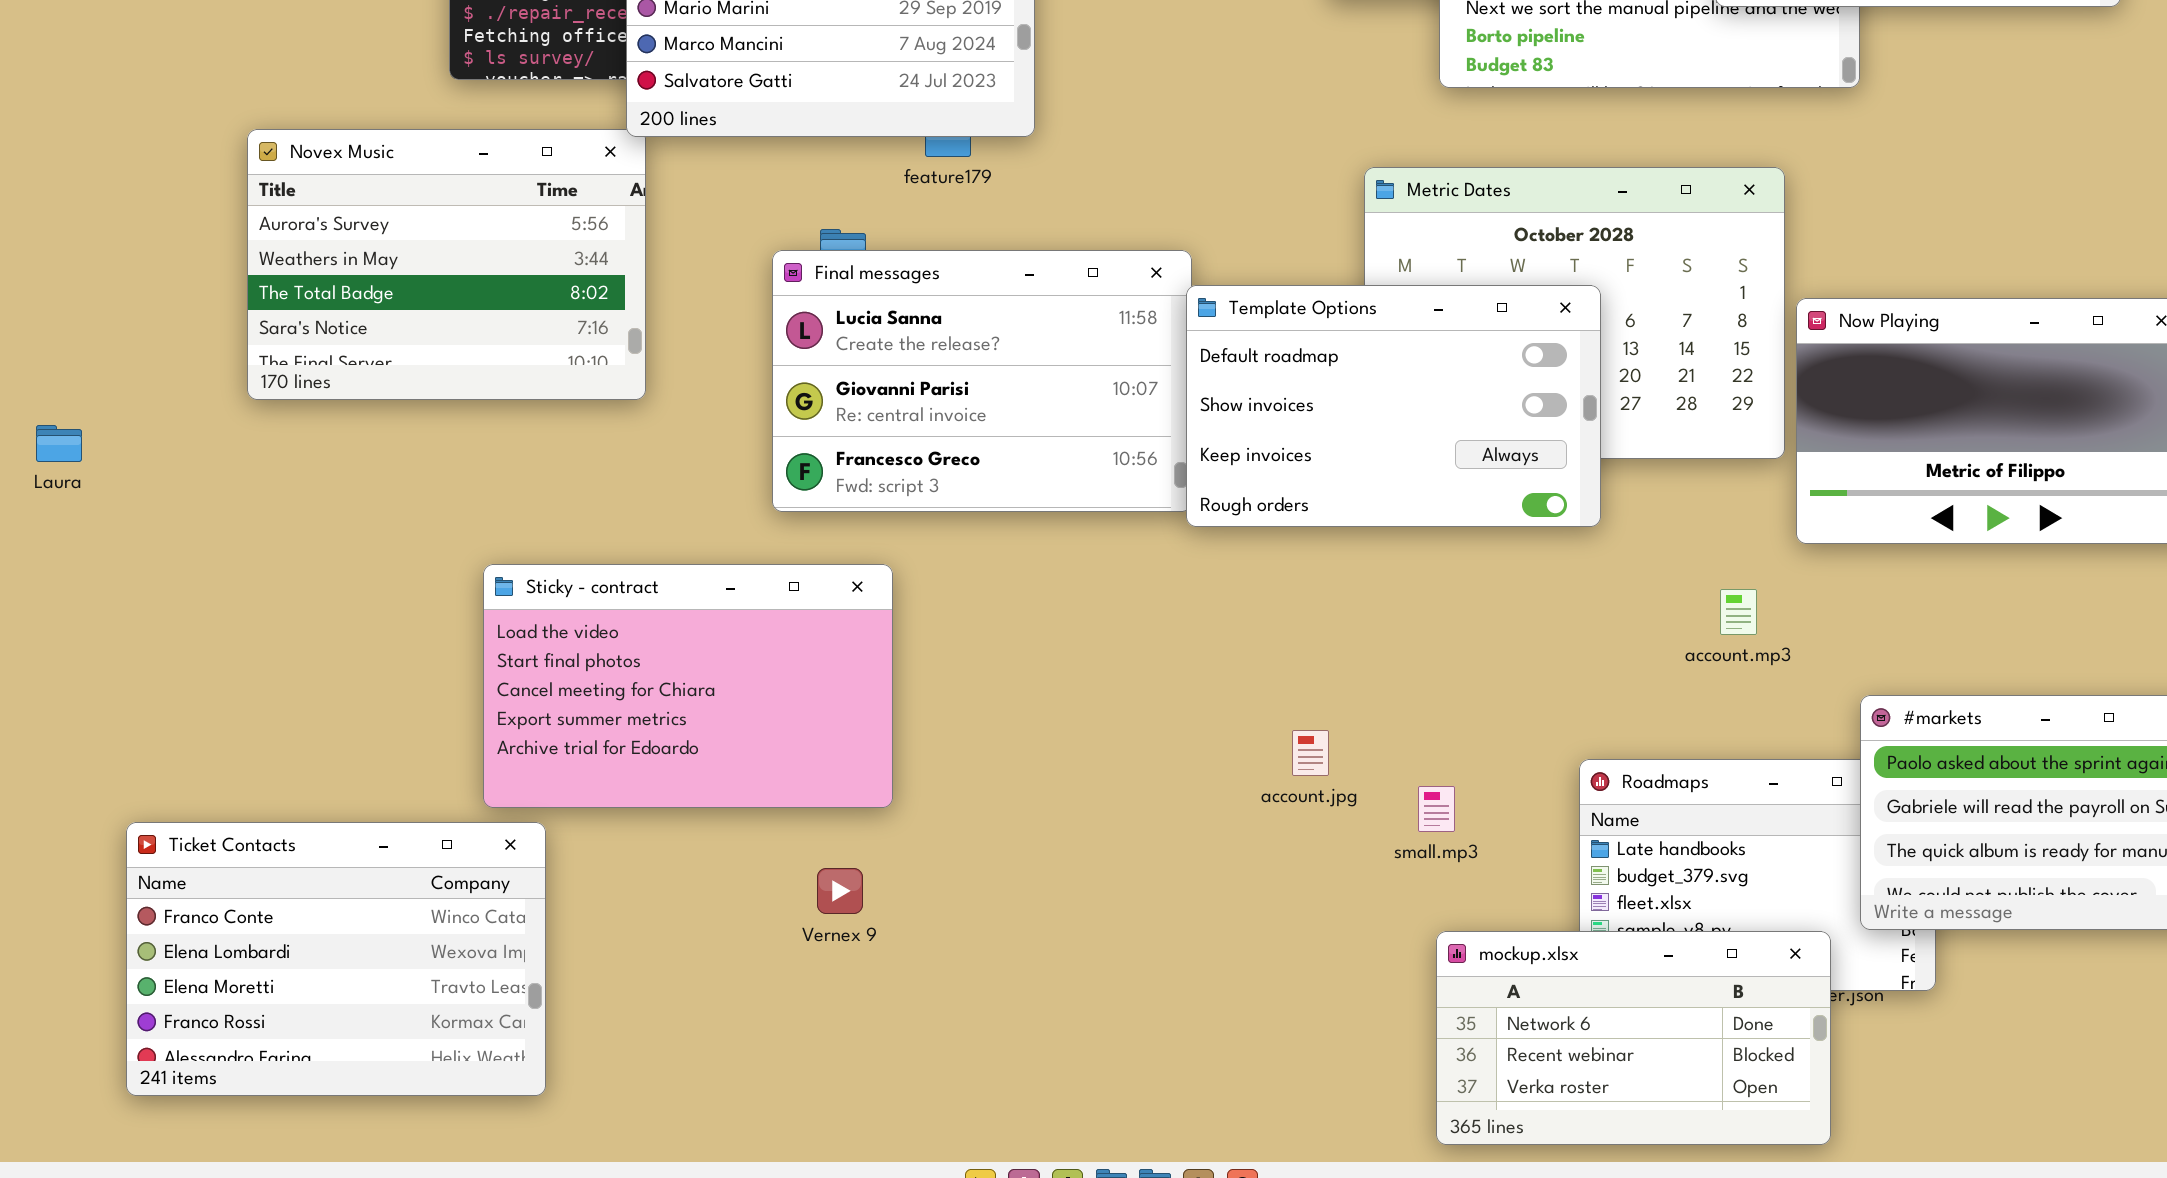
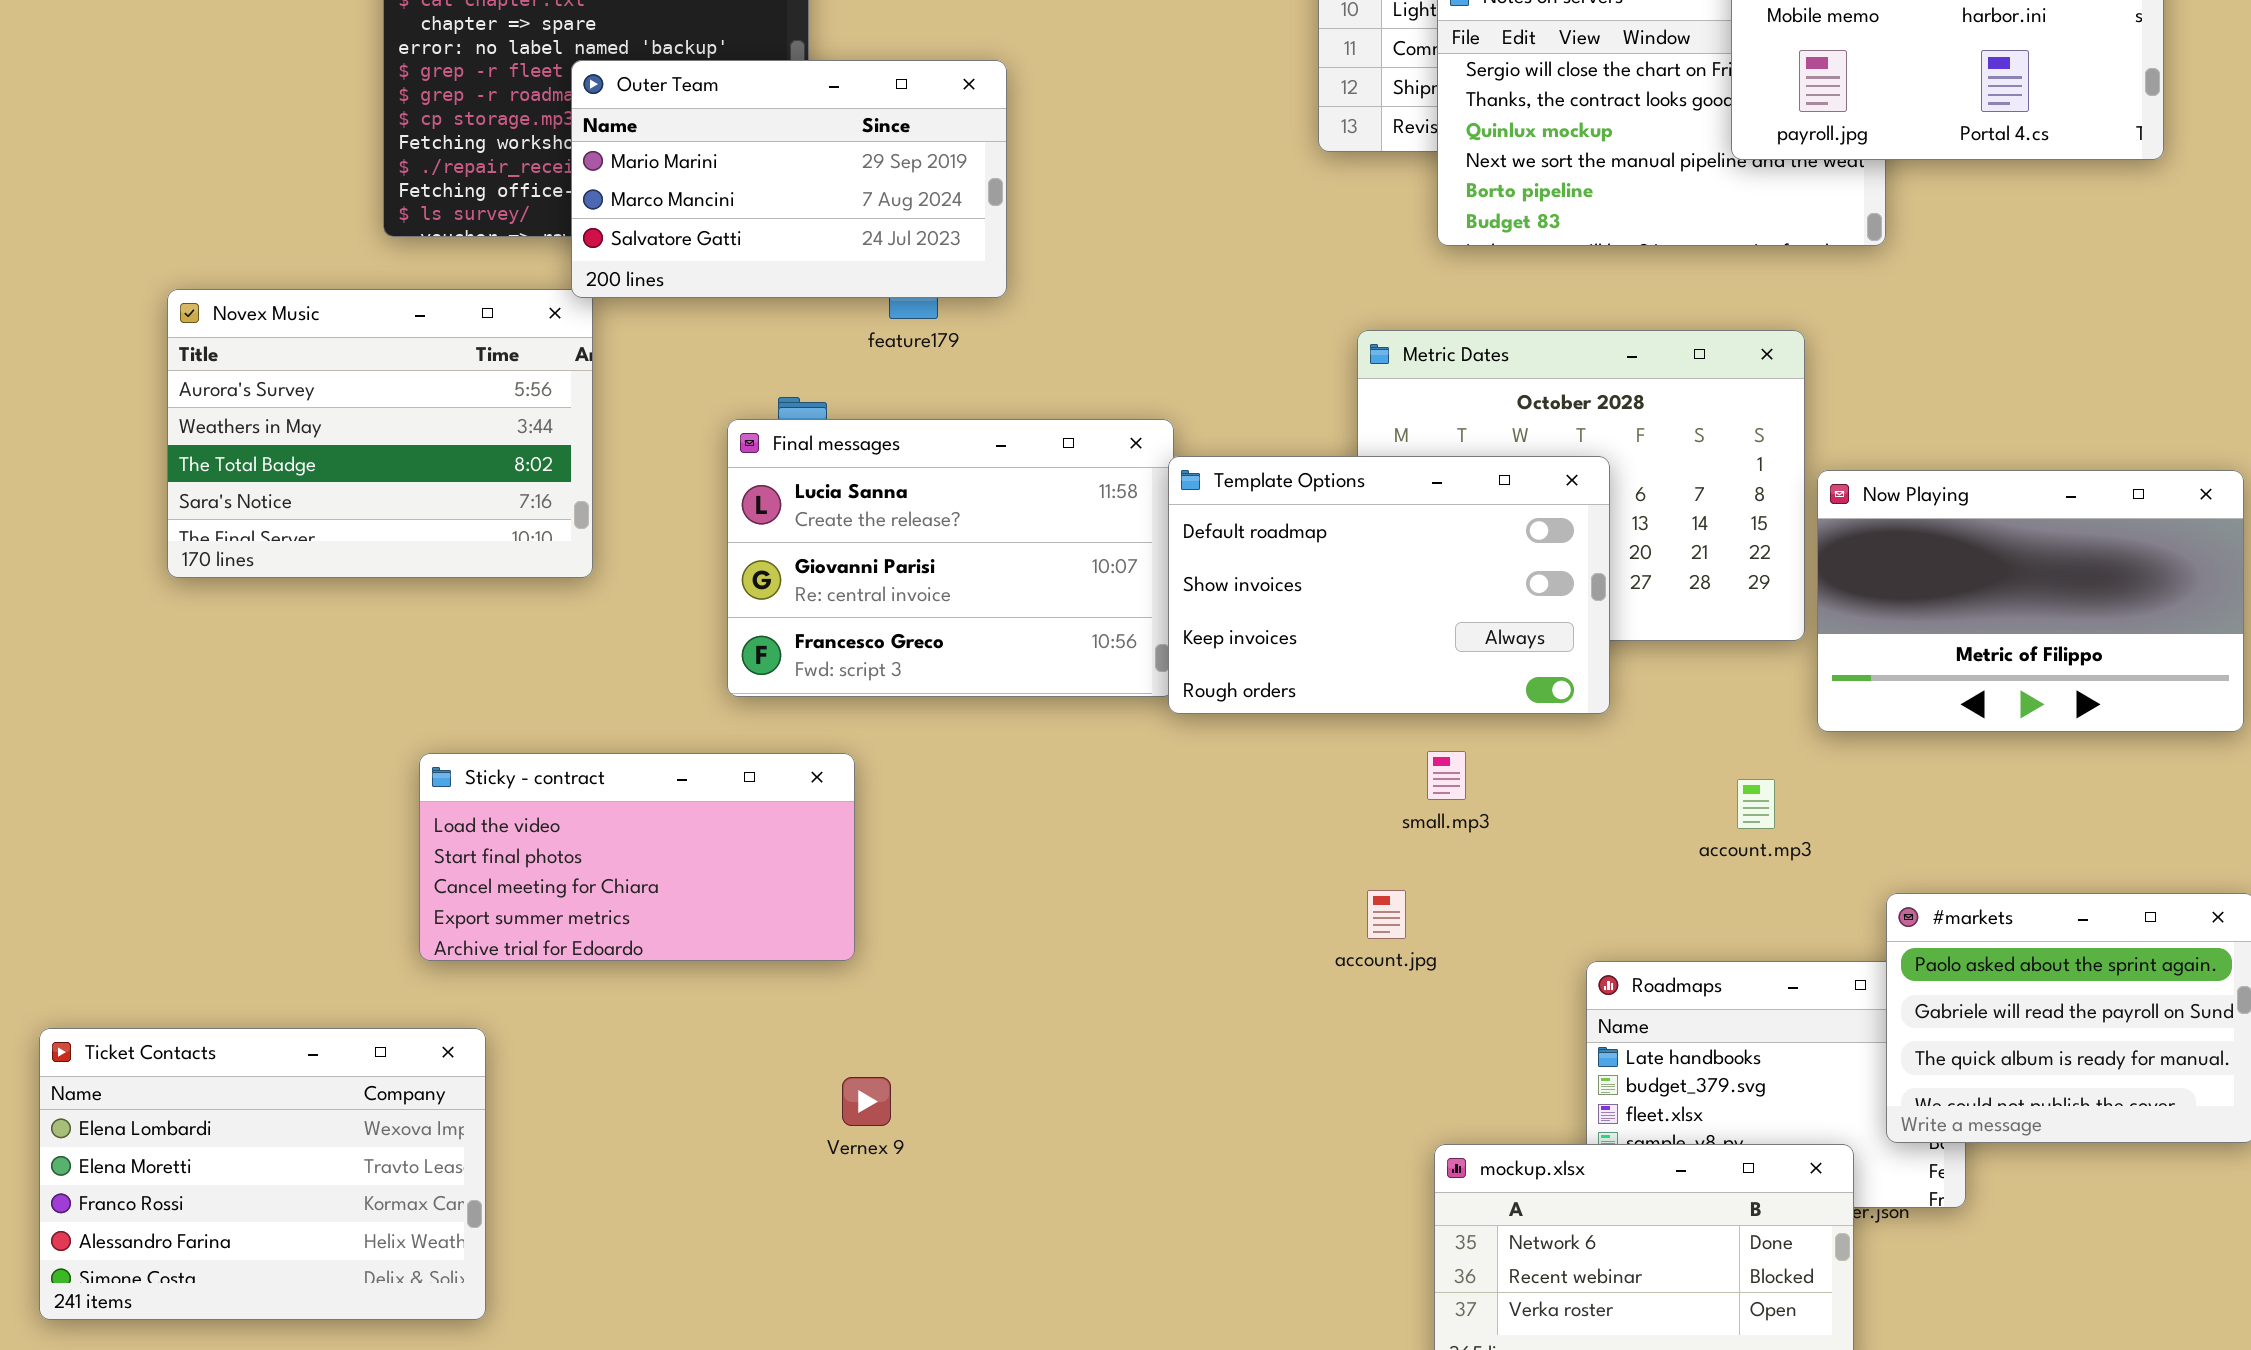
Sticky - contract: [483,564,893,808] -> [419,753,855,961], resized
account.jpg: [1292,730,1329,776] -> [1367,890,1406,939], moved
small.mp3: [1418,786,1455,832] -> [1427,751,1466,800], moved
Ticket Contacts: [126,822,546,1096] -> [39,1028,486,1320], scrolled down 1 row
Vernex 9: [817,868,863,914] -> [842,1077,891,1126], moved

